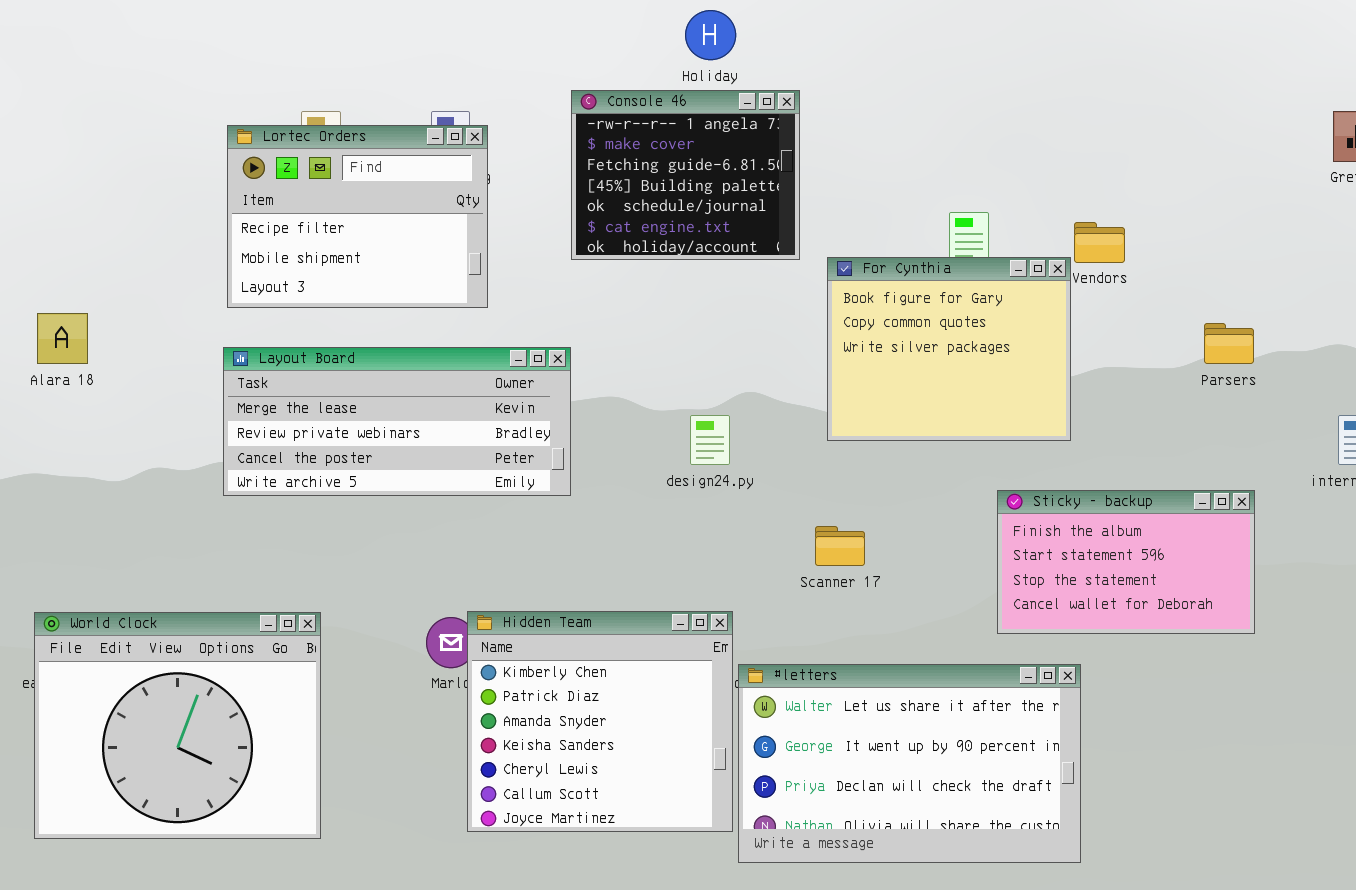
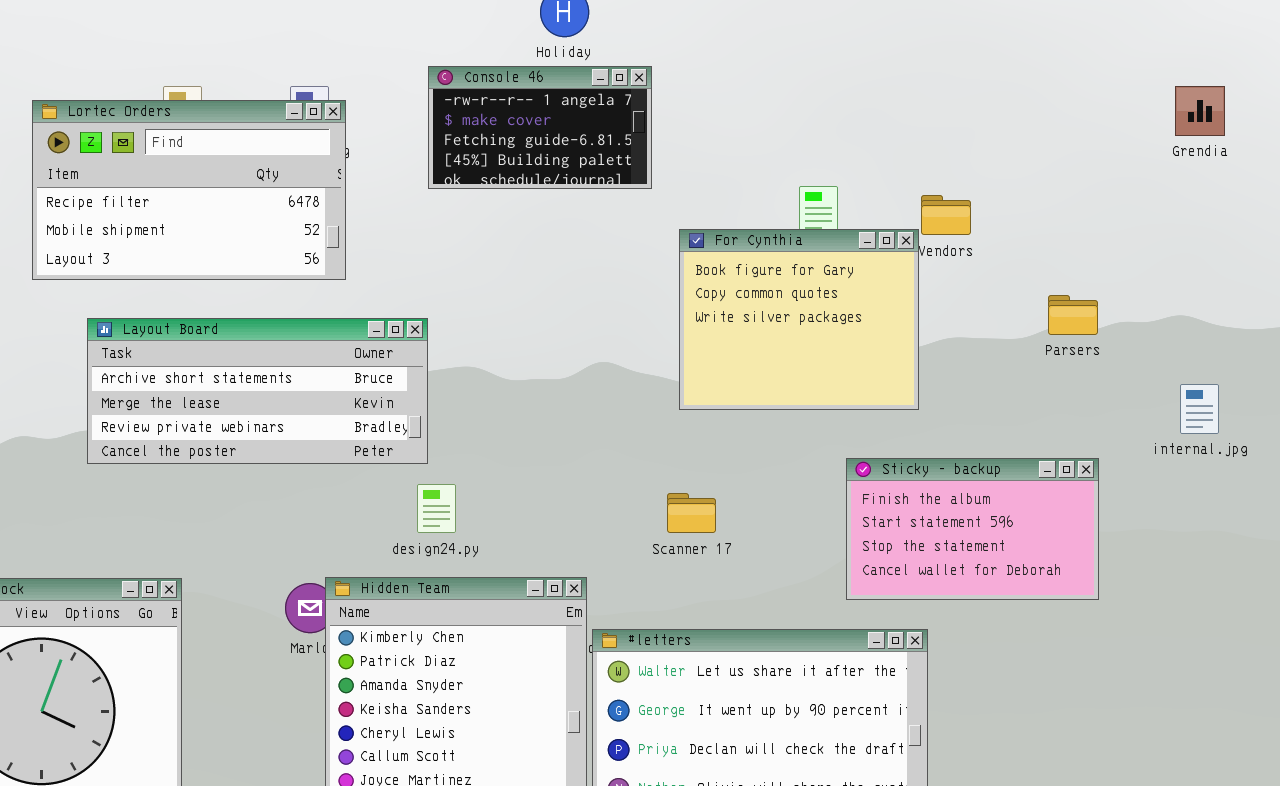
Console 46: [571,90,800,260] -> [428,66,652,189], resized
Lortec Orders: [227,125,488,308] -> [32,100,346,280], resized
Layout Board: [223,347,571,496] -> [87,318,428,464], scrolled up 1 row
design24.py: [690,415,730,465] -> [417,484,456,533], moved

